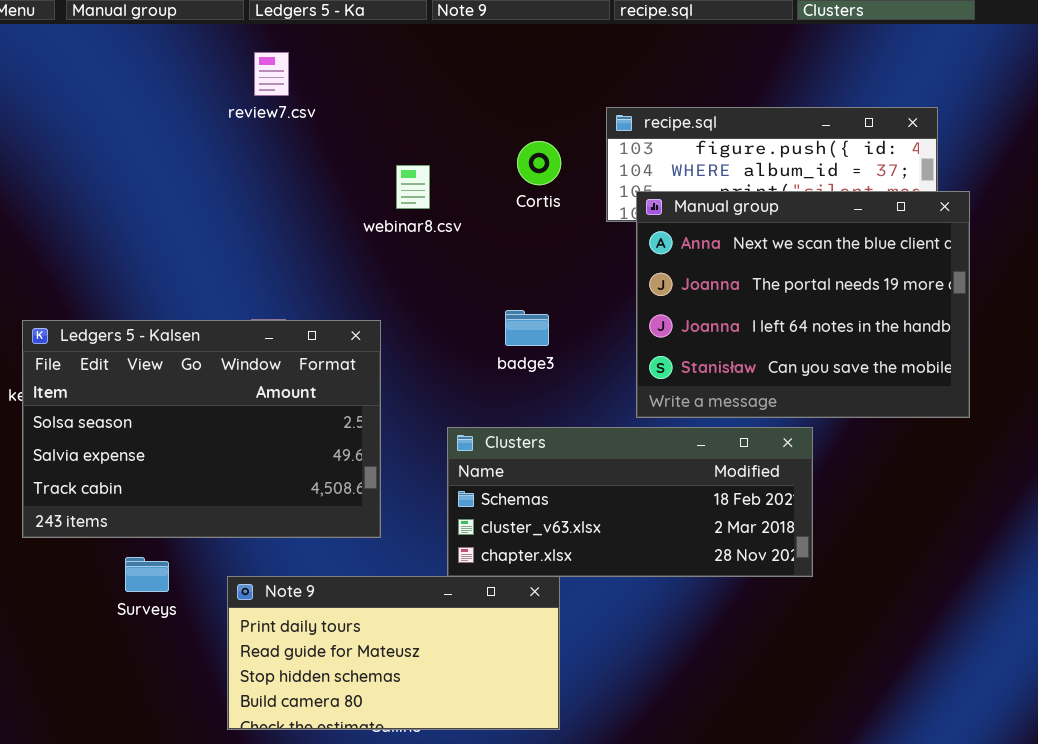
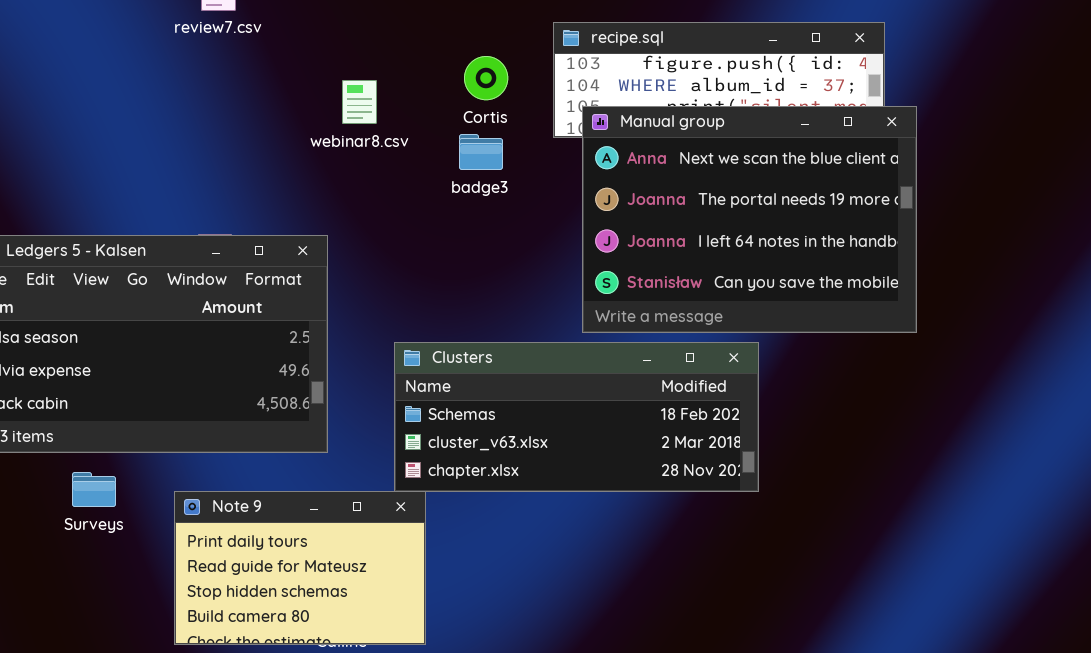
badge3: [505,310,549,346] -> [459,134,503,170], moved
Note 9: [227,576,560,730] -> [174,491,426,645], resized

